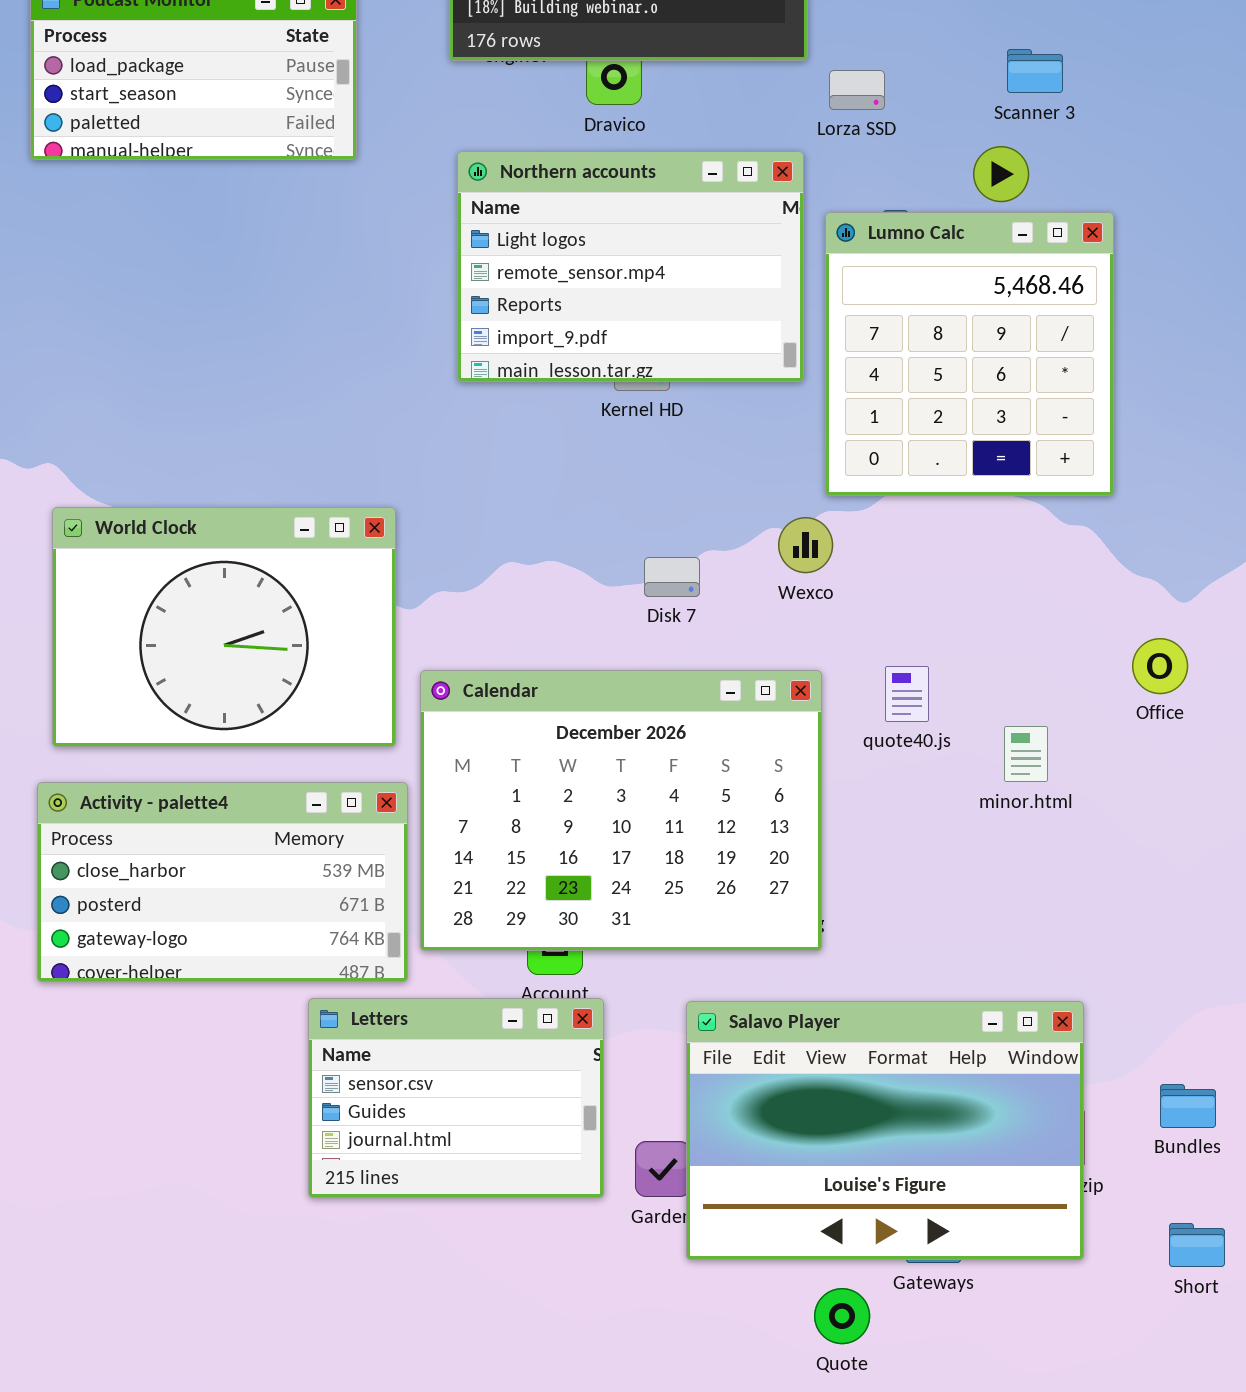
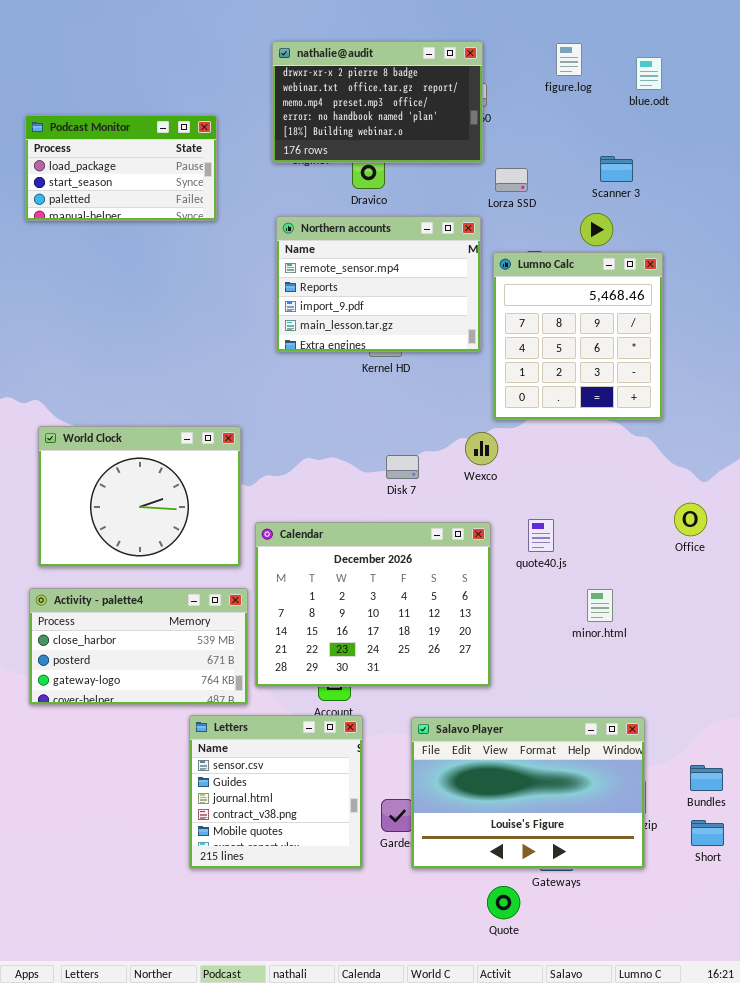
Northern accounts: [457,151,804,382] -> [276,216,481,352], scrolled down 1 row
minor.html: [1004,726,1048,782] -> [587,589,613,622], moved
Letters: [308,998,604,1198] -> [189,715,363,869], resized
Short: [1169,1223,1225,1267] -> [691,820,724,846], moved

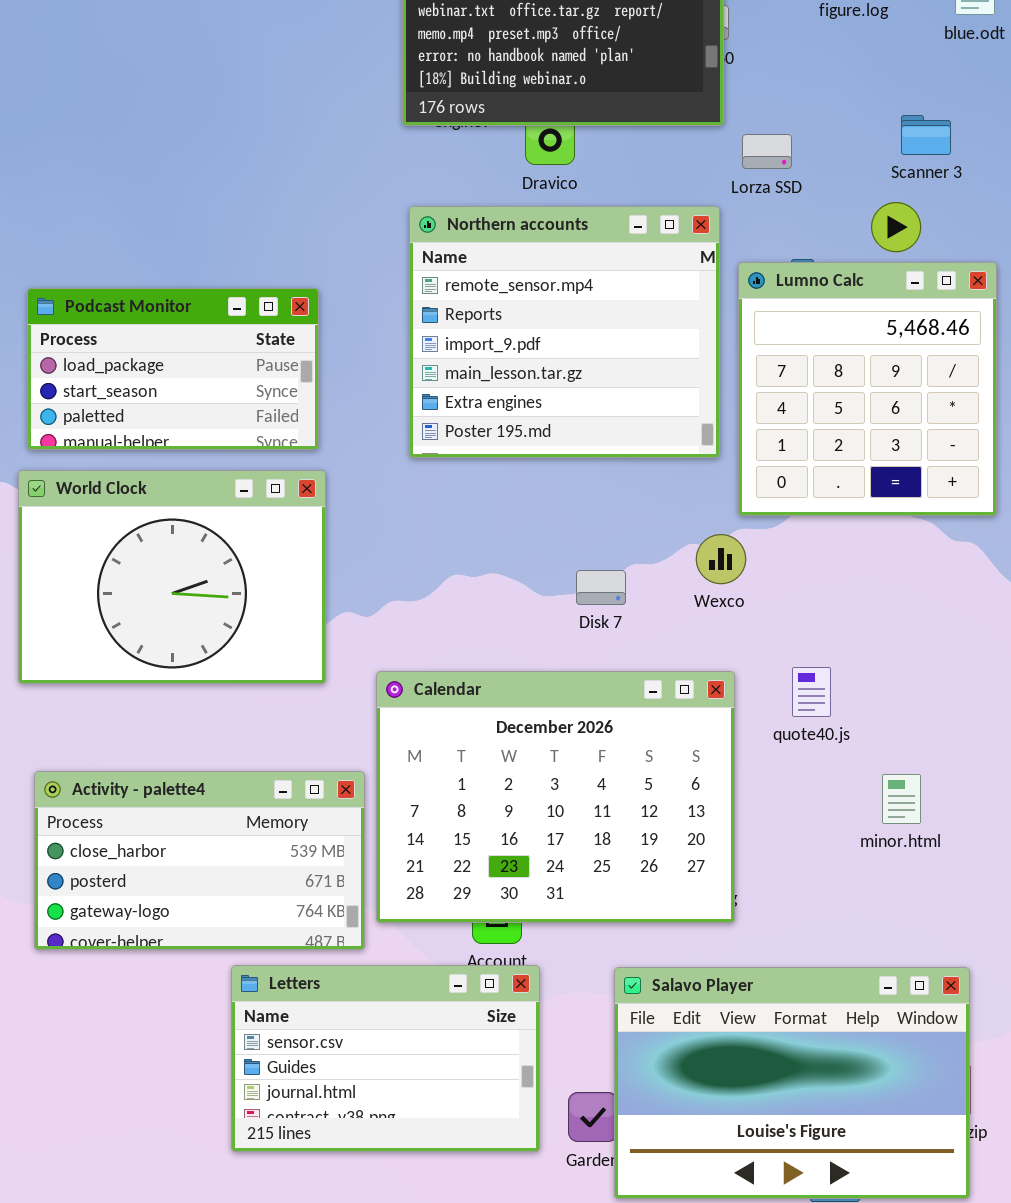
Podcast Monitor: [25,115,217,221] -> [27,288,319,450], moved
Northern accounts: [276,216,481,352] -> [409,206,720,458], resized
World Clock: [38,426,241,567] -> [18,470,326,684], moved
Letters: [189,715,363,869] -> [231,965,540,1152], resized

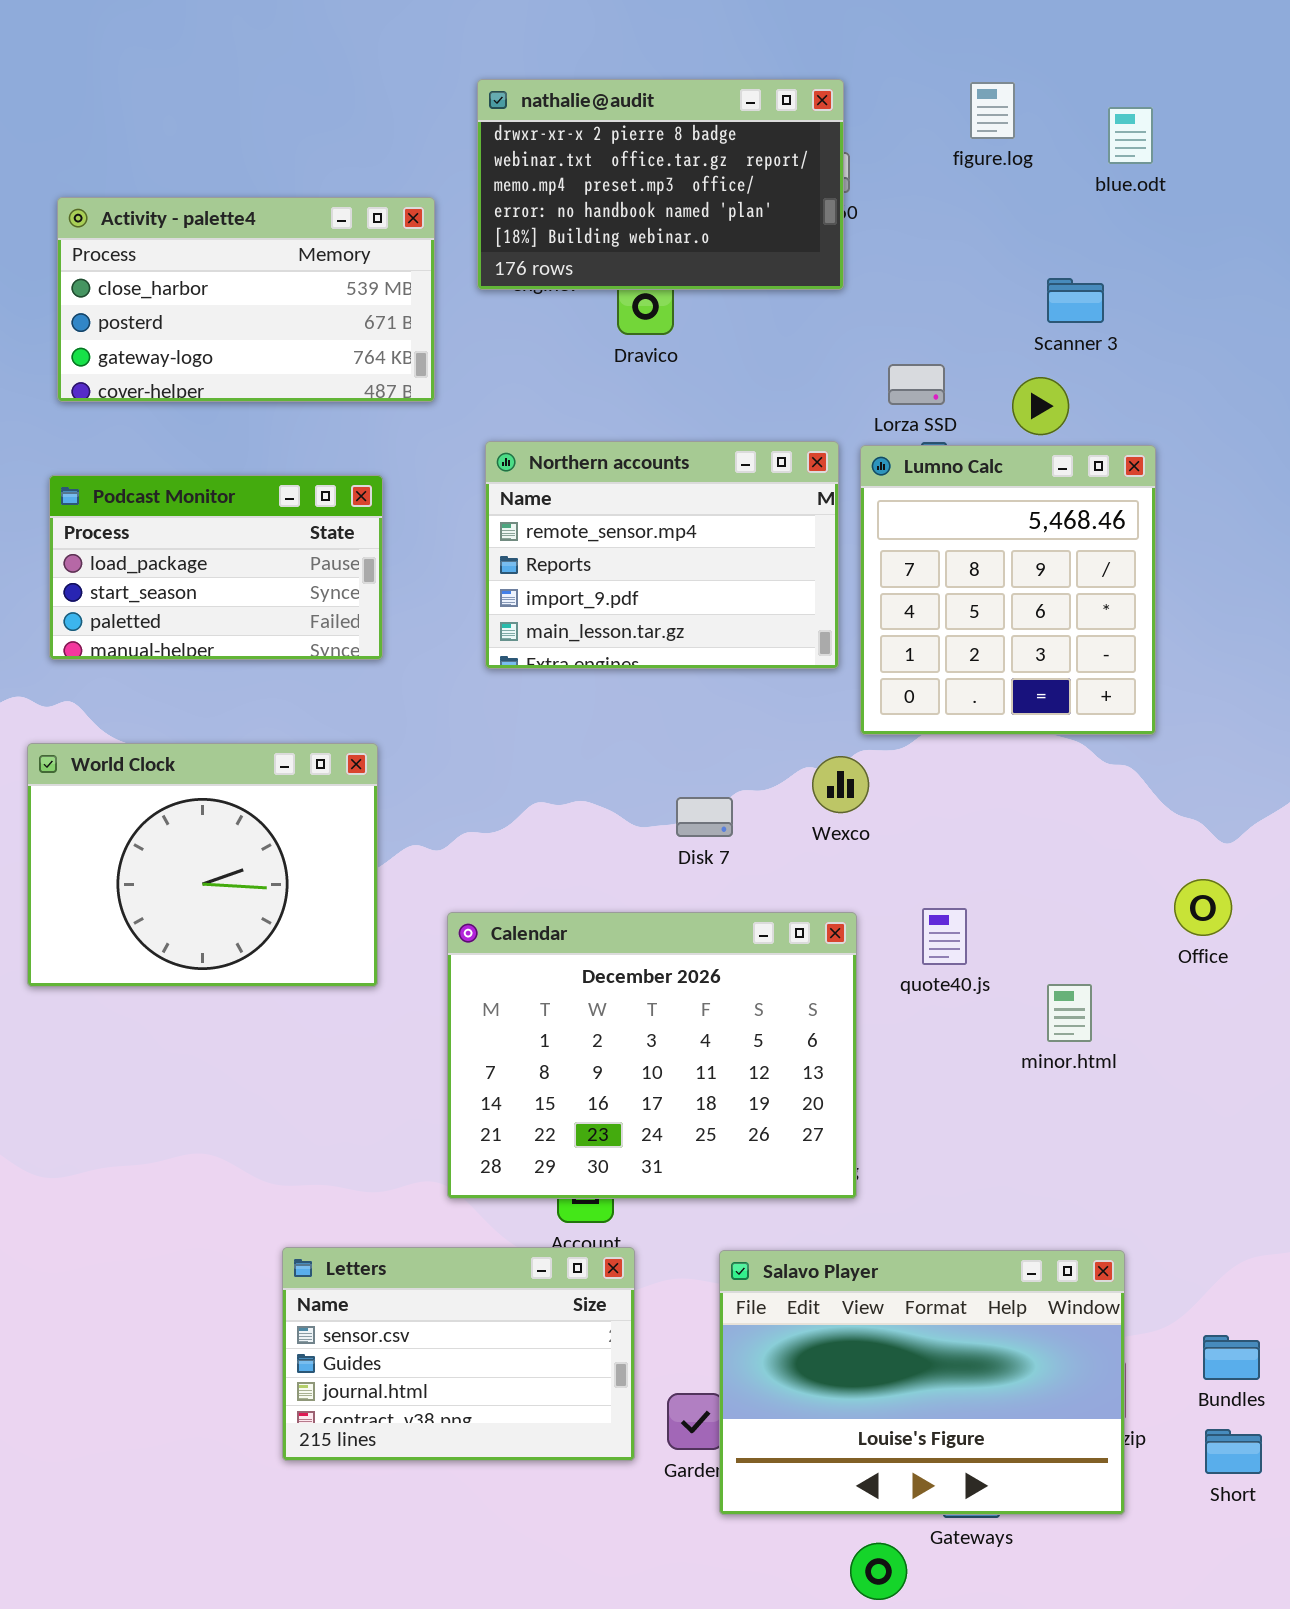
Lorza SSD: [742,134,792,169] -> [888,364,945,405], moved
Northern accounts: [409,206,720,458] -> [485,441,839,669], resized
World Clock: [18,470,326,684] -> [27,743,378,987], moved
Activity - palette4: [34,771,365,950] -> [57,197,435,402], moved
minor.html: [882,774,921,824] -> [1047,984,1092,1042], moved

